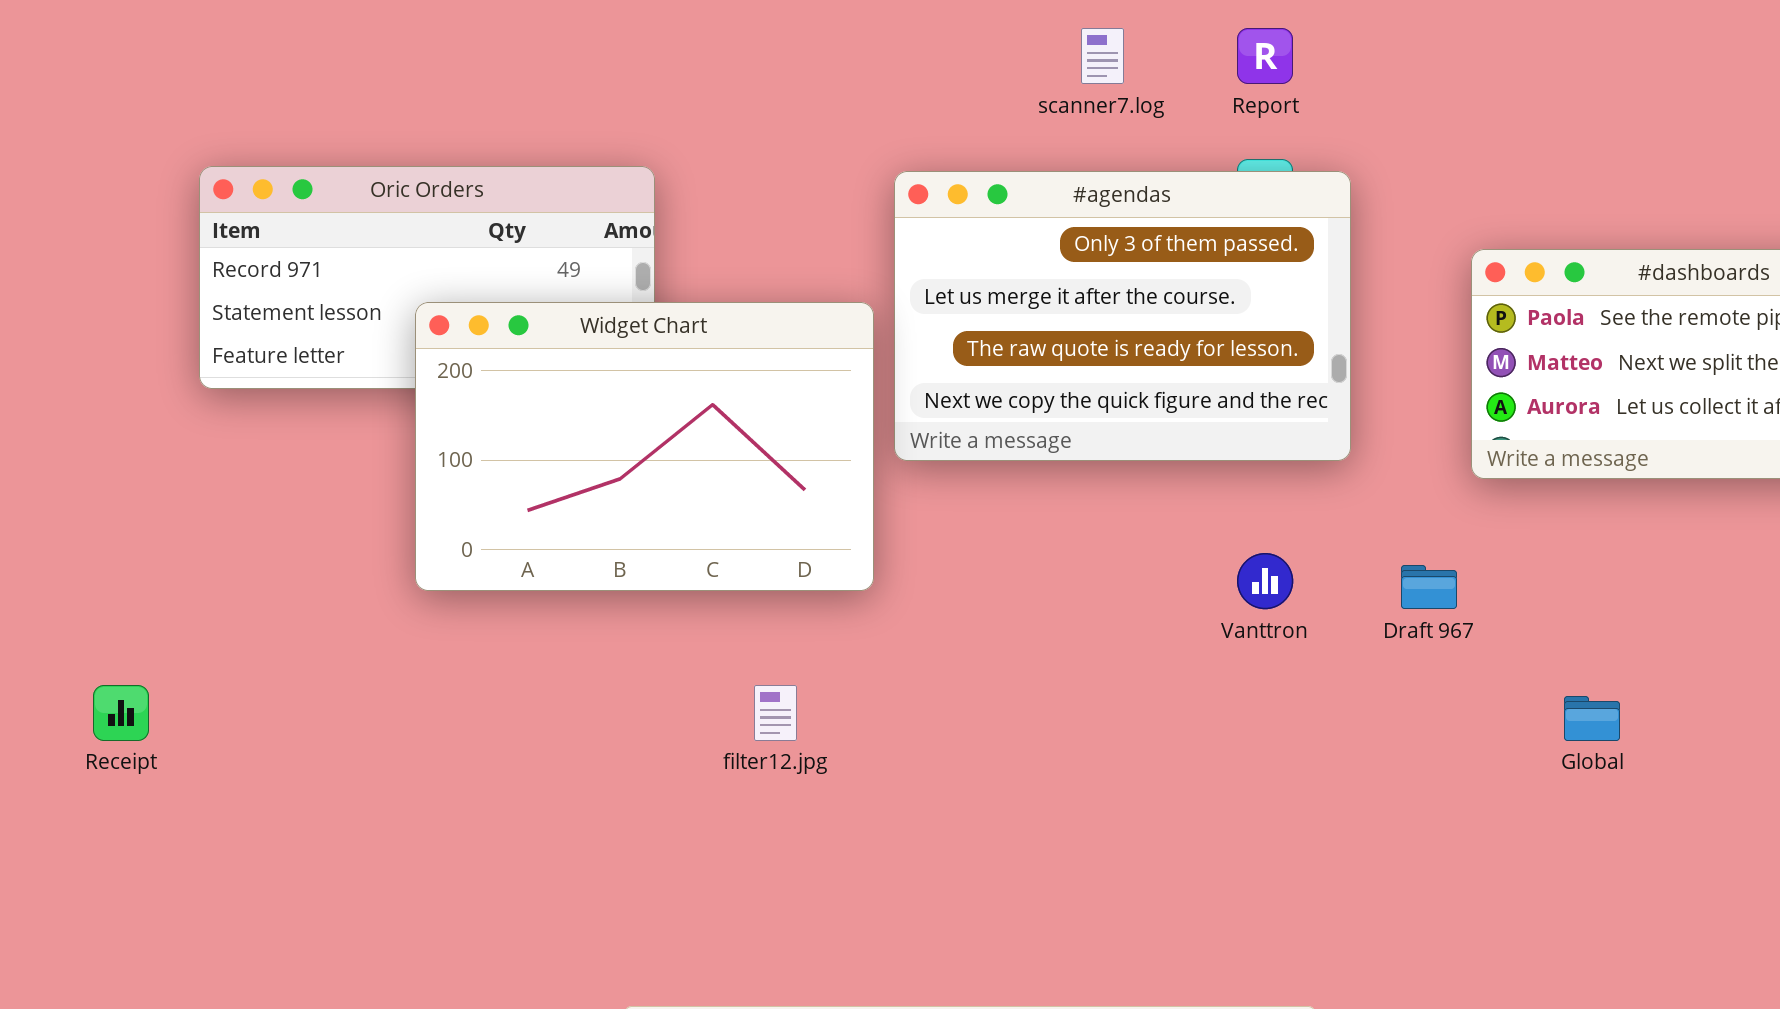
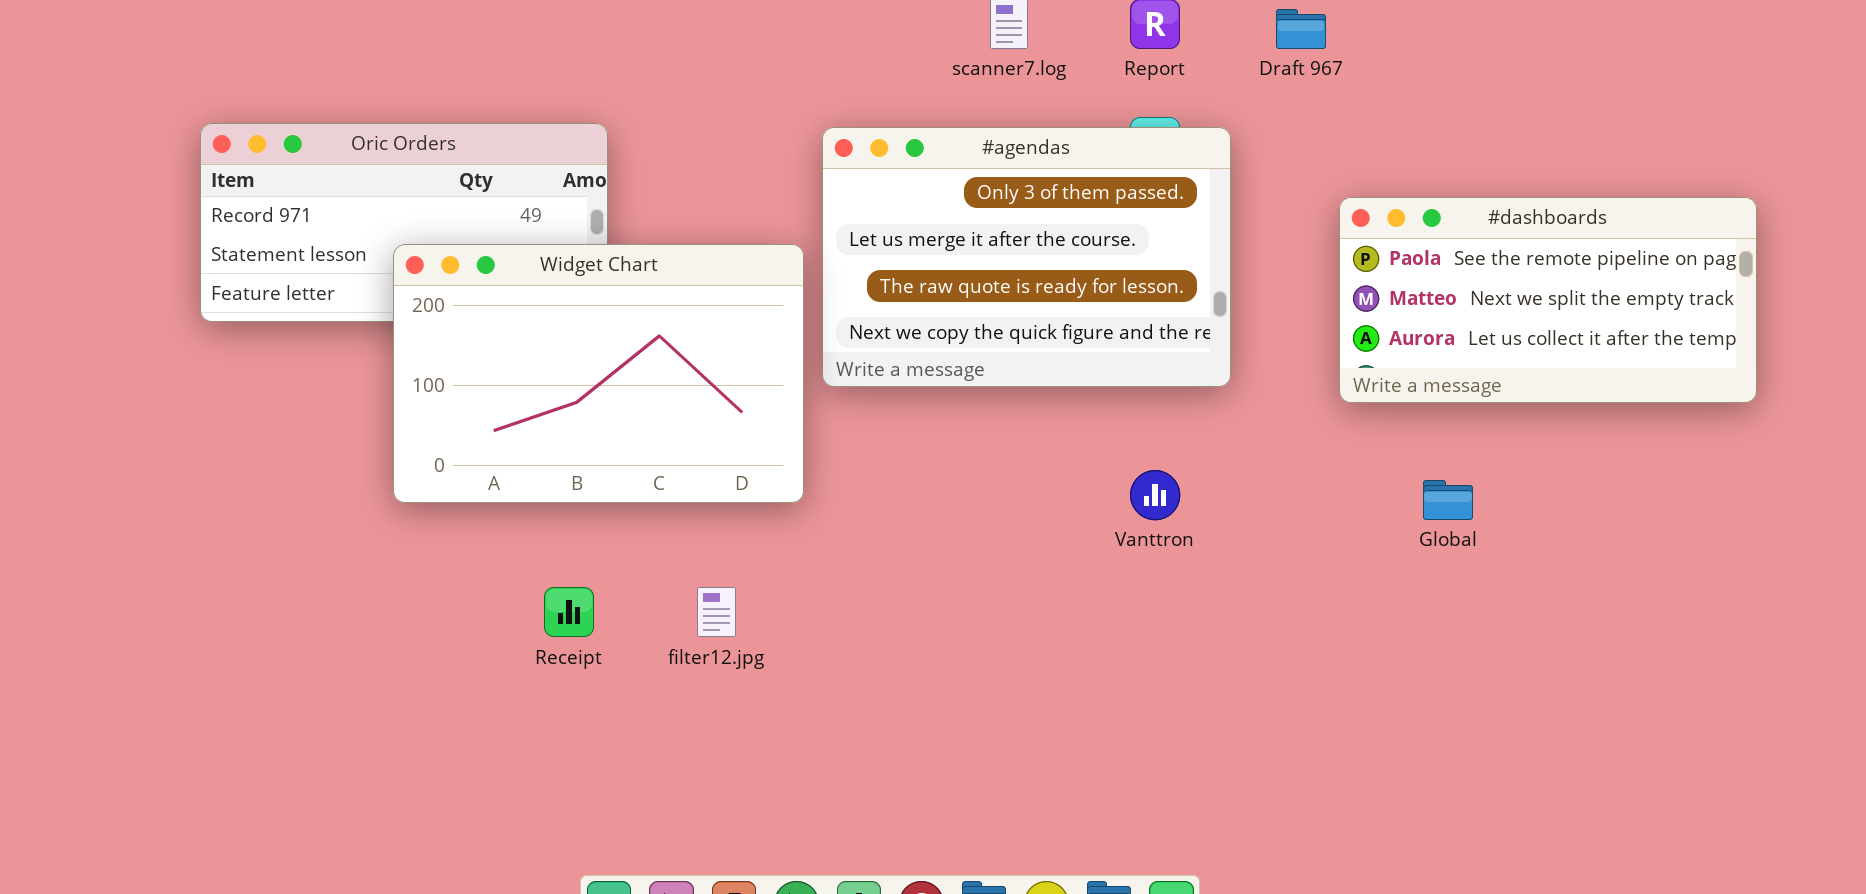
Draft 967: [1401,565,1457,609] -> [1276,9,1326,49], moved
Receipt: [93,685,149,741] -> [544,587,594,637], moved
Global: [1564,696,1620,741] -> [1423,480,1473,520], moved

